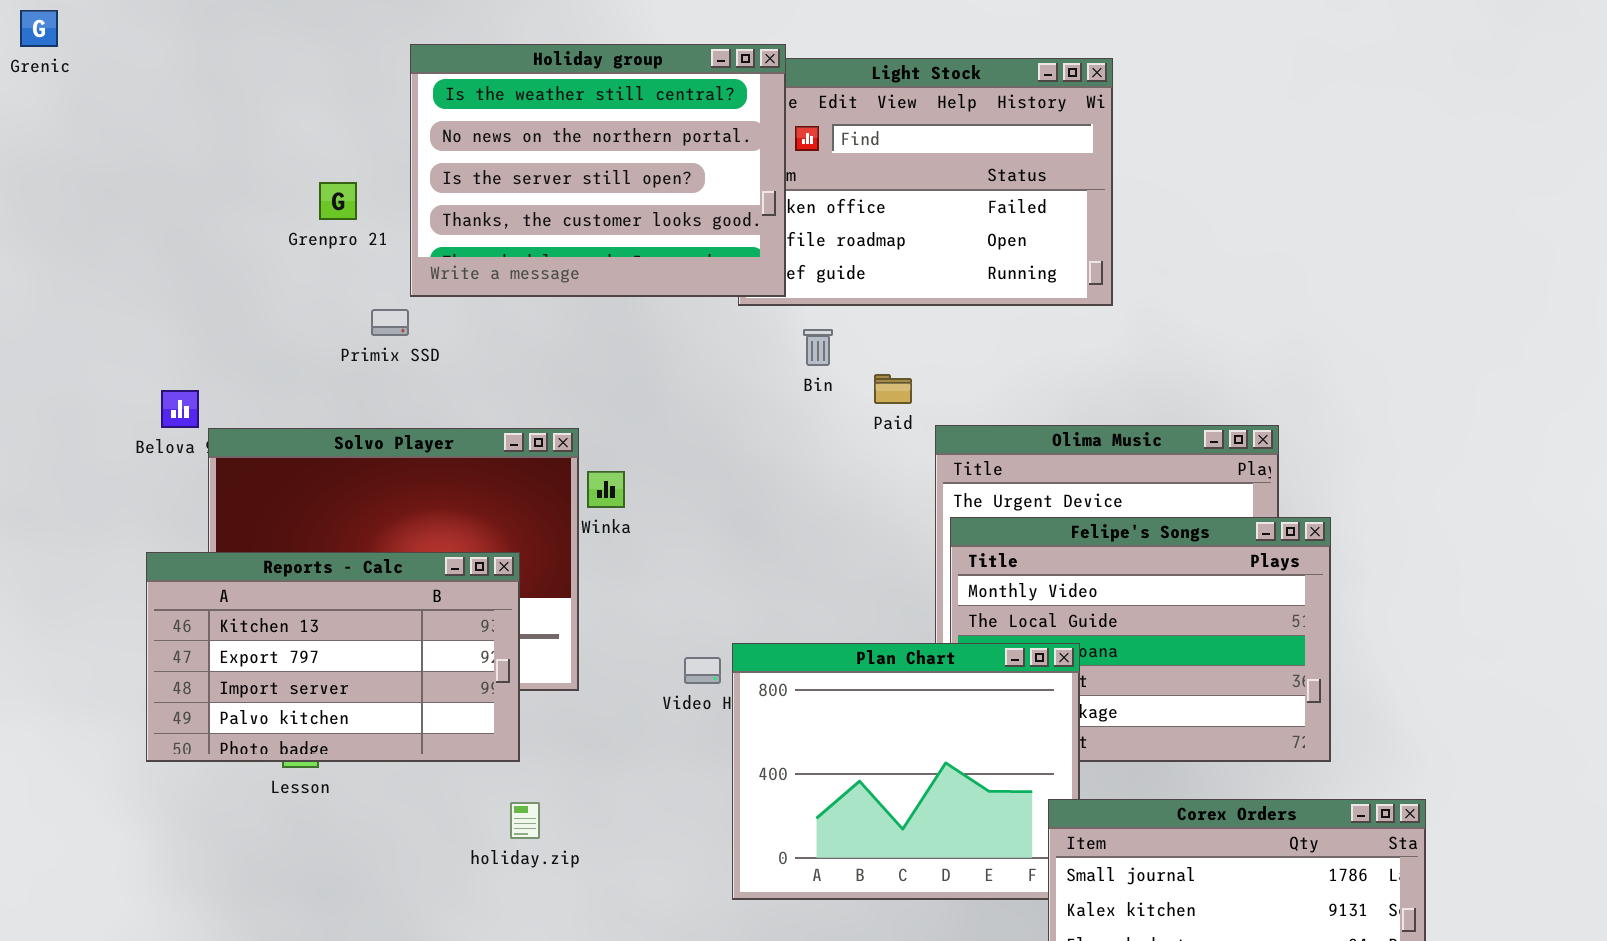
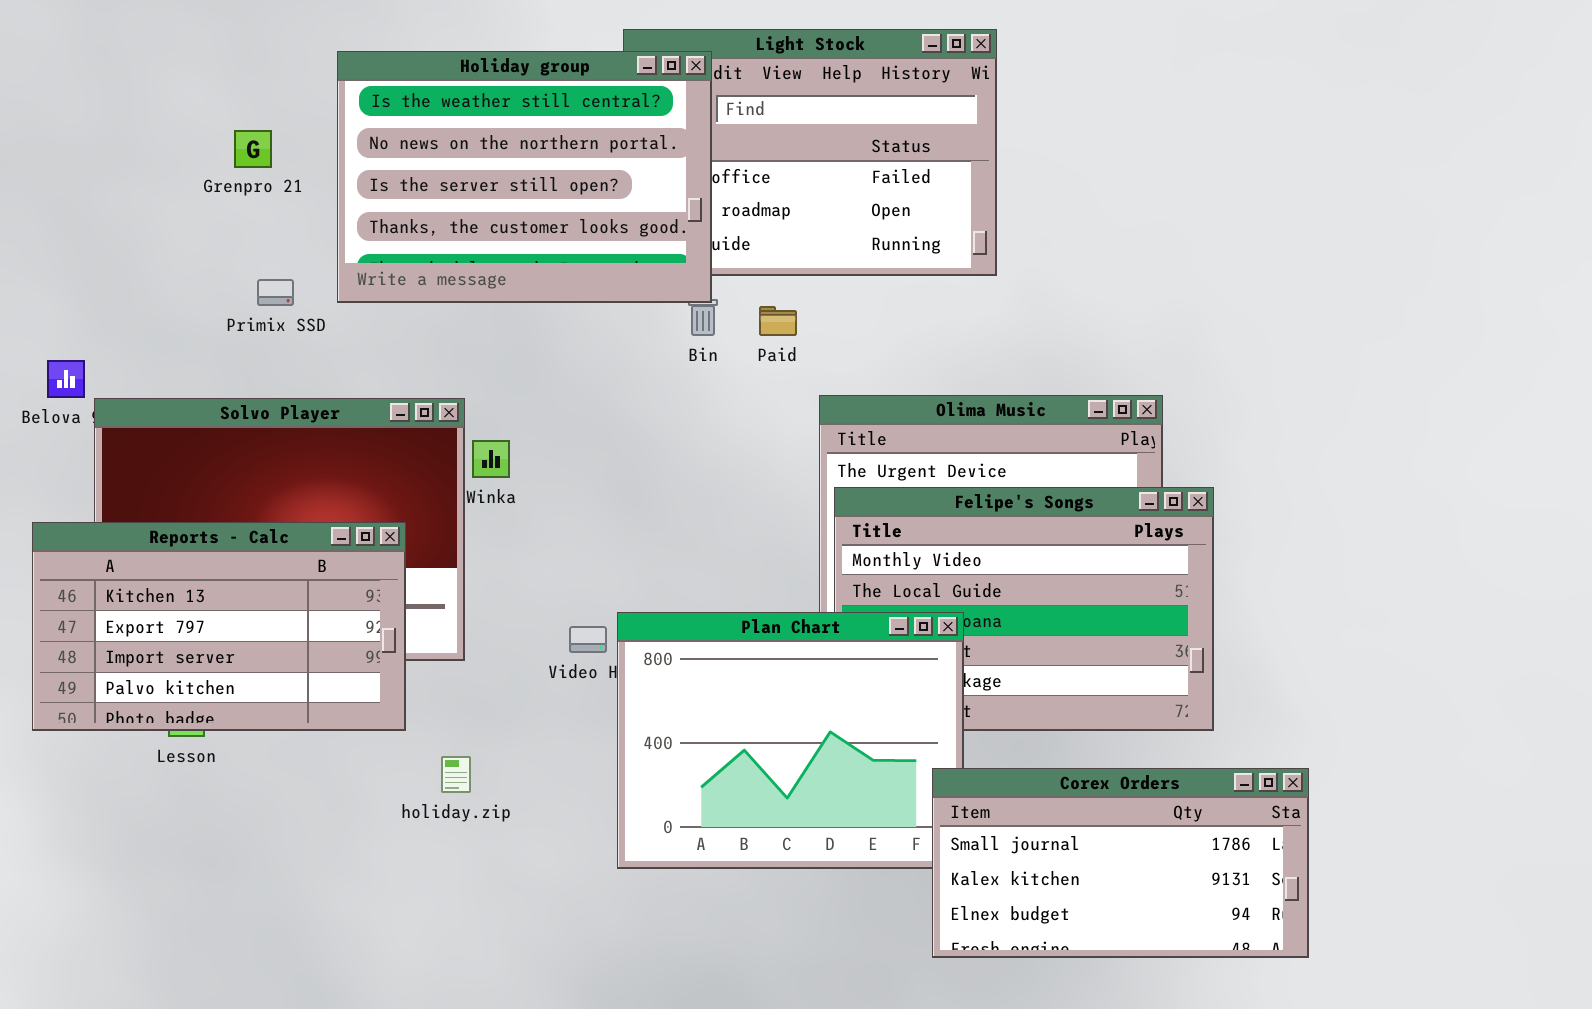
Holiday group: [410,44,786,297] -> [337,51,712,303], moved
Grenpro 21: [319,182,357,220] -> [234,130,272,168], moved
Paid: [874,374,912,404] -> [759,306,797,336], moved
holiday.zip: [510,802,540,839] -> [441,756,471,793], moved

